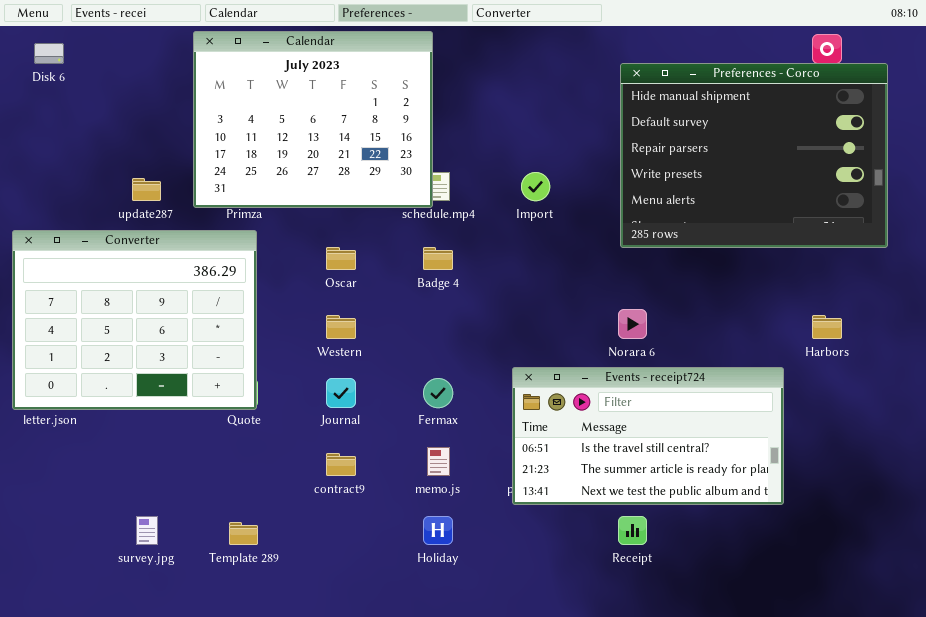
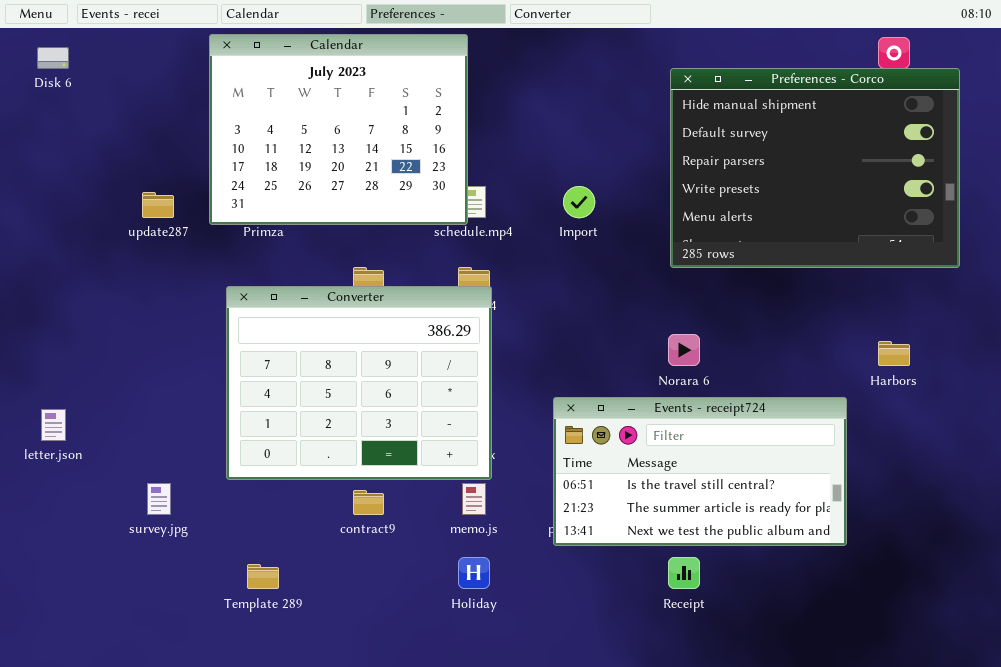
Converter: [12,230,257,410] -> [226,286,492,480], moved
survey.jpg: [136,516,158,545] -> [147,483,171,515], moved

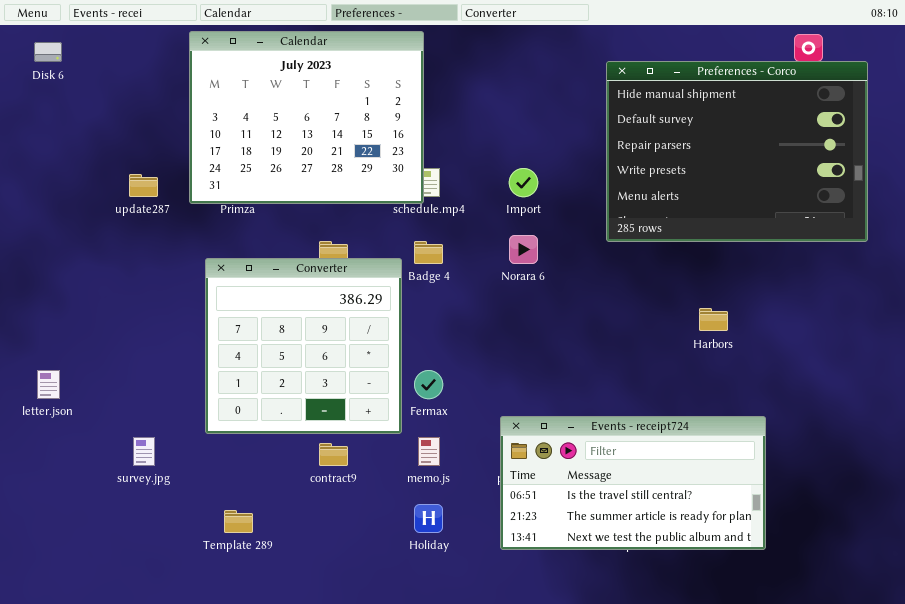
Converter: [226,286,492,480] -> [205,258,402,434], resized
Norara 6: [668,334,700,366] -> [509,235,538,264], moved
Harbors: [878,341,910,366] -> [699,308,728,331], moved
Events - receipt724: [553,397,847,546] -> [500,416,766,550], moved

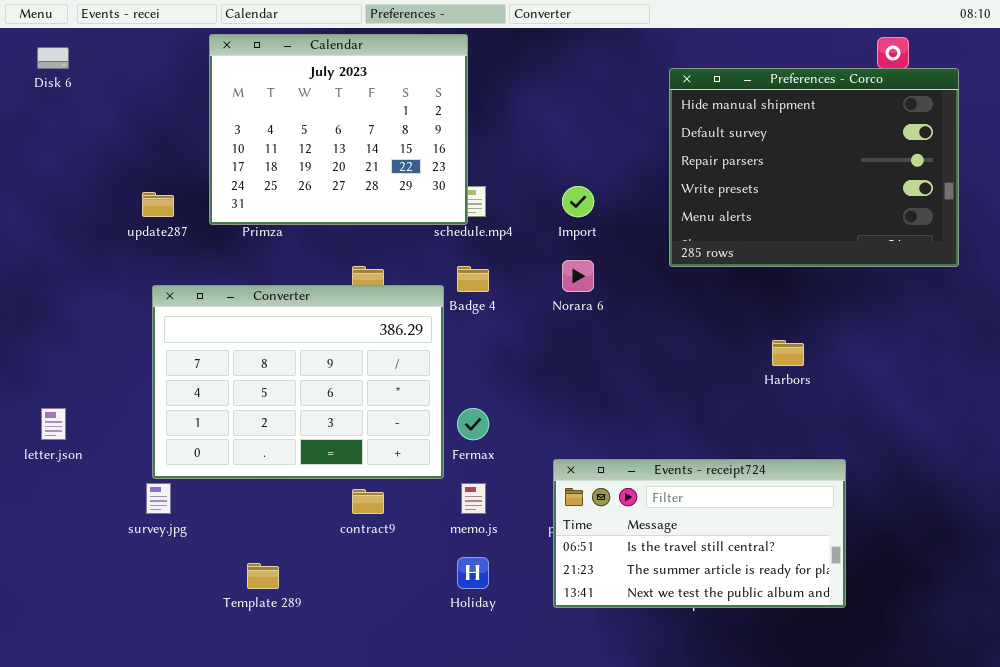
Converter: [205,258,402,434] -> [152,285,444,479], resized

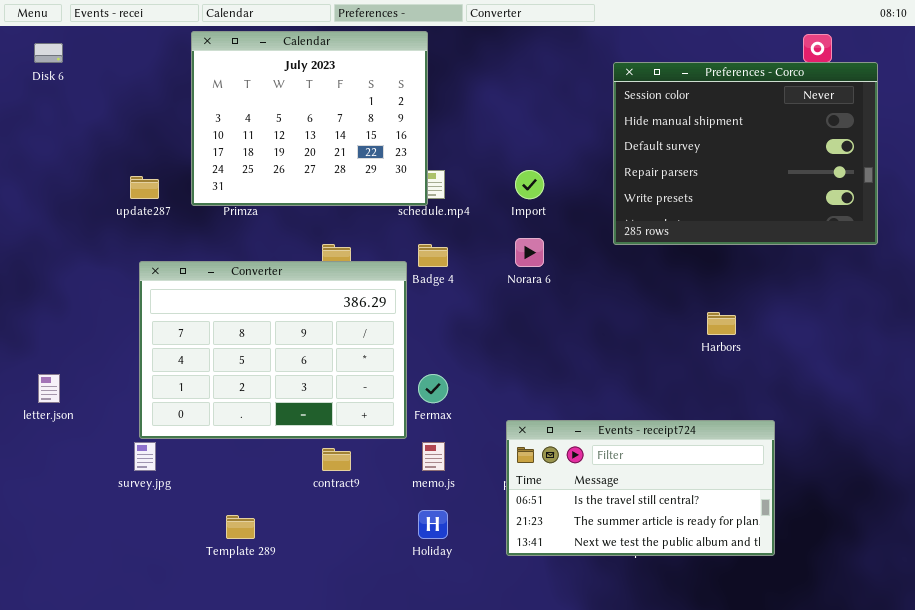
Preferences - Corco: [669,68,959,267] -> [613,62,878,245], scrolled up 1 row

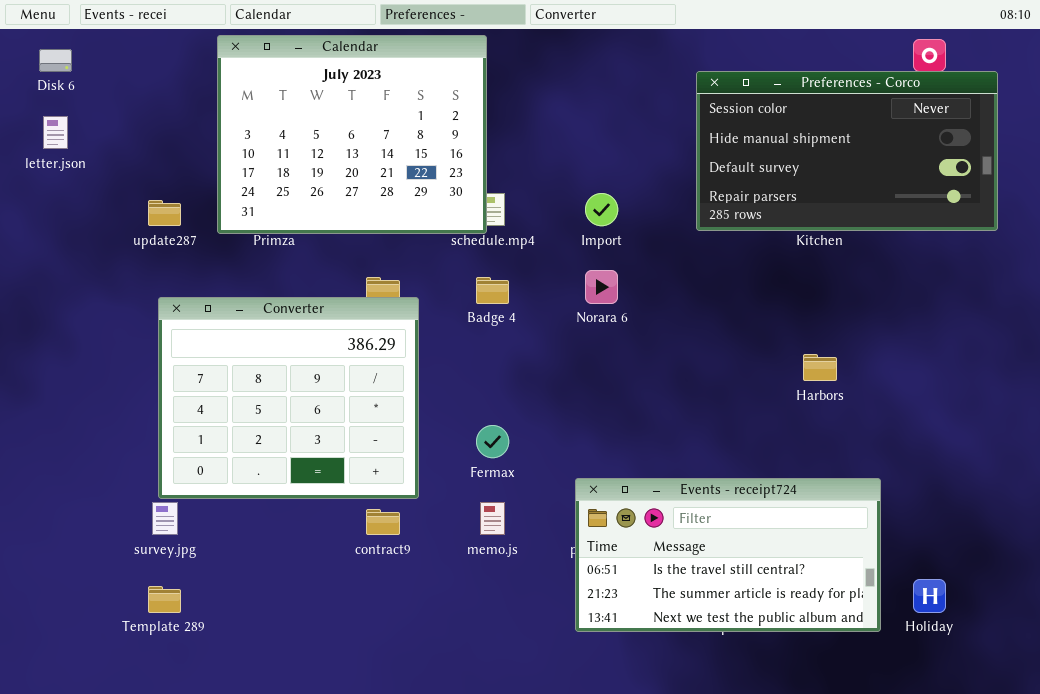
Preferences - Corco: [613,62,878,245] -> [696,71,998,231], resized
Converter: [139,261,407,439] -> [158,297,419,499], resized
letter.json: [38,374,60,403] -> [43,116,68,149], moved
Holiday: [418,510,448,539] -> [913,579,946,613], moved
Template 289: [226,515,255,539] -> [148,586,181,613], moved

